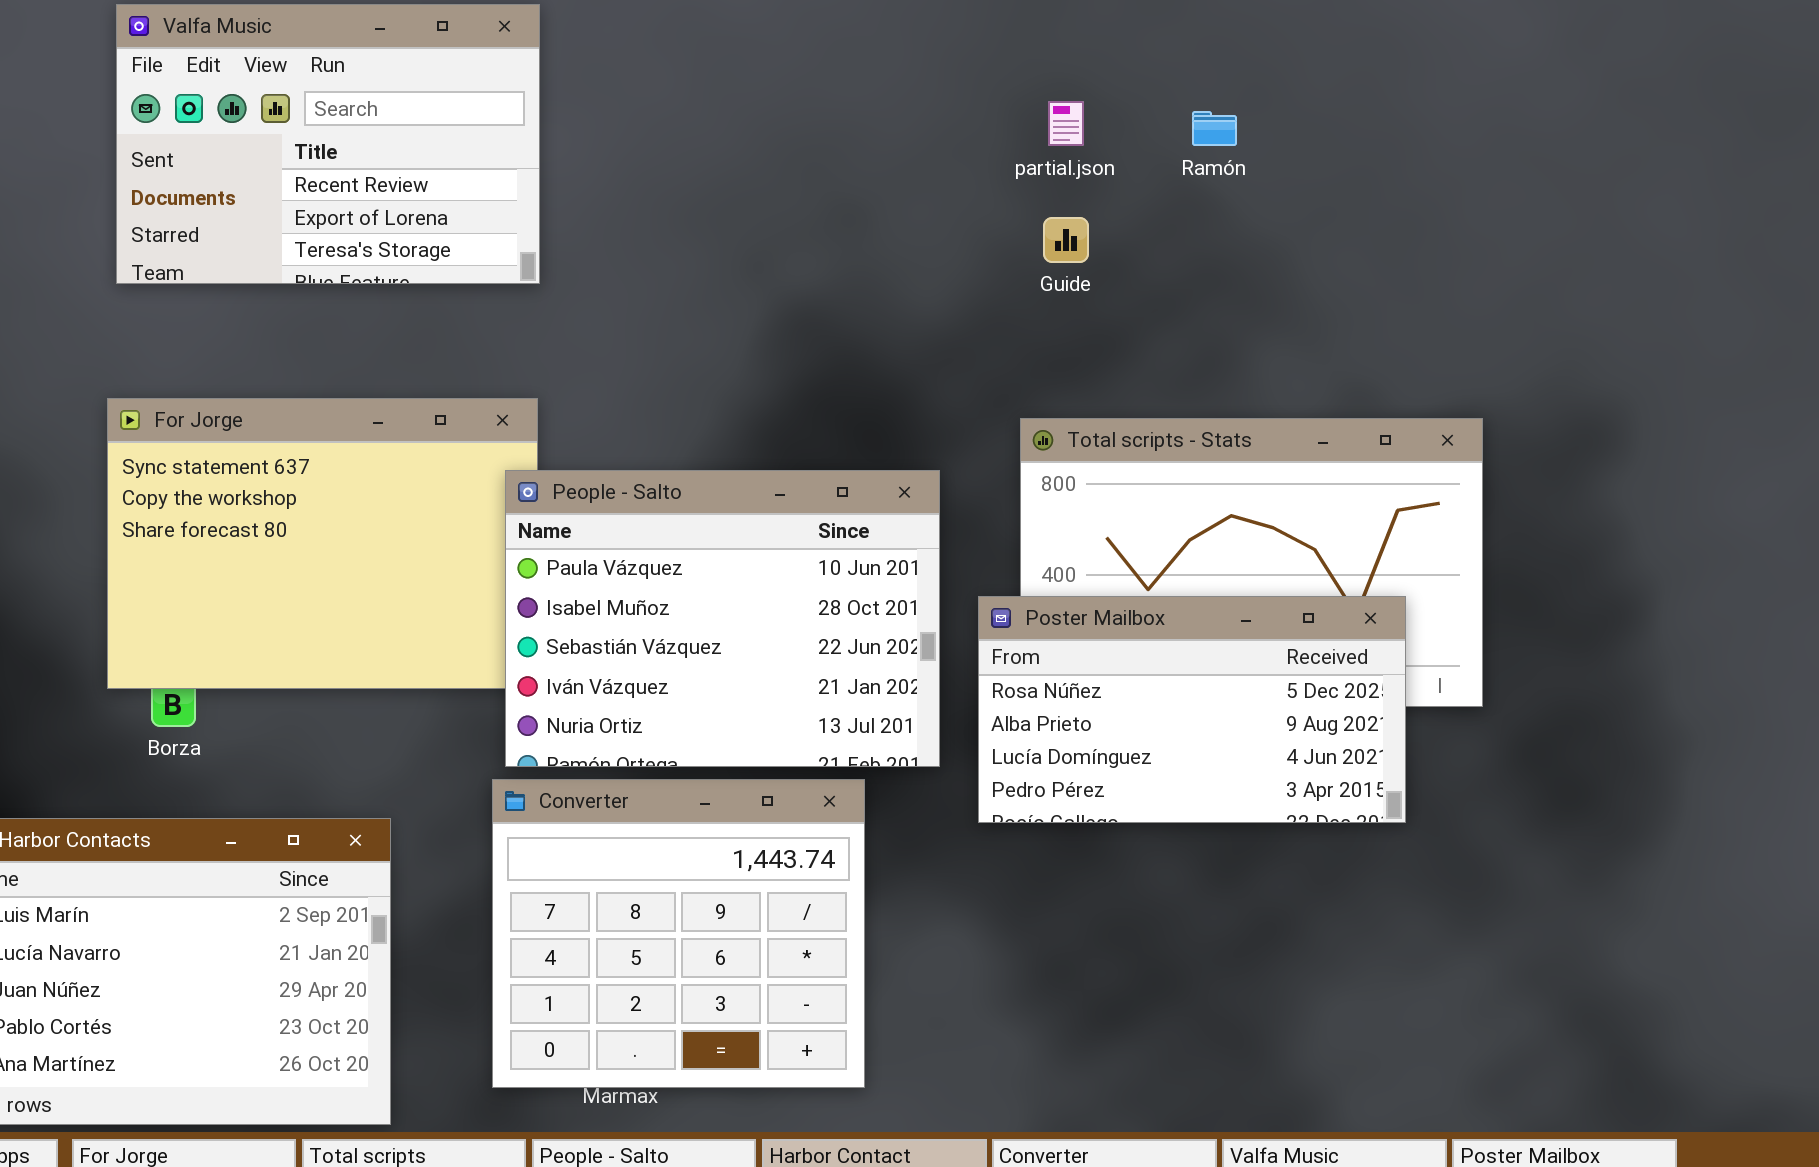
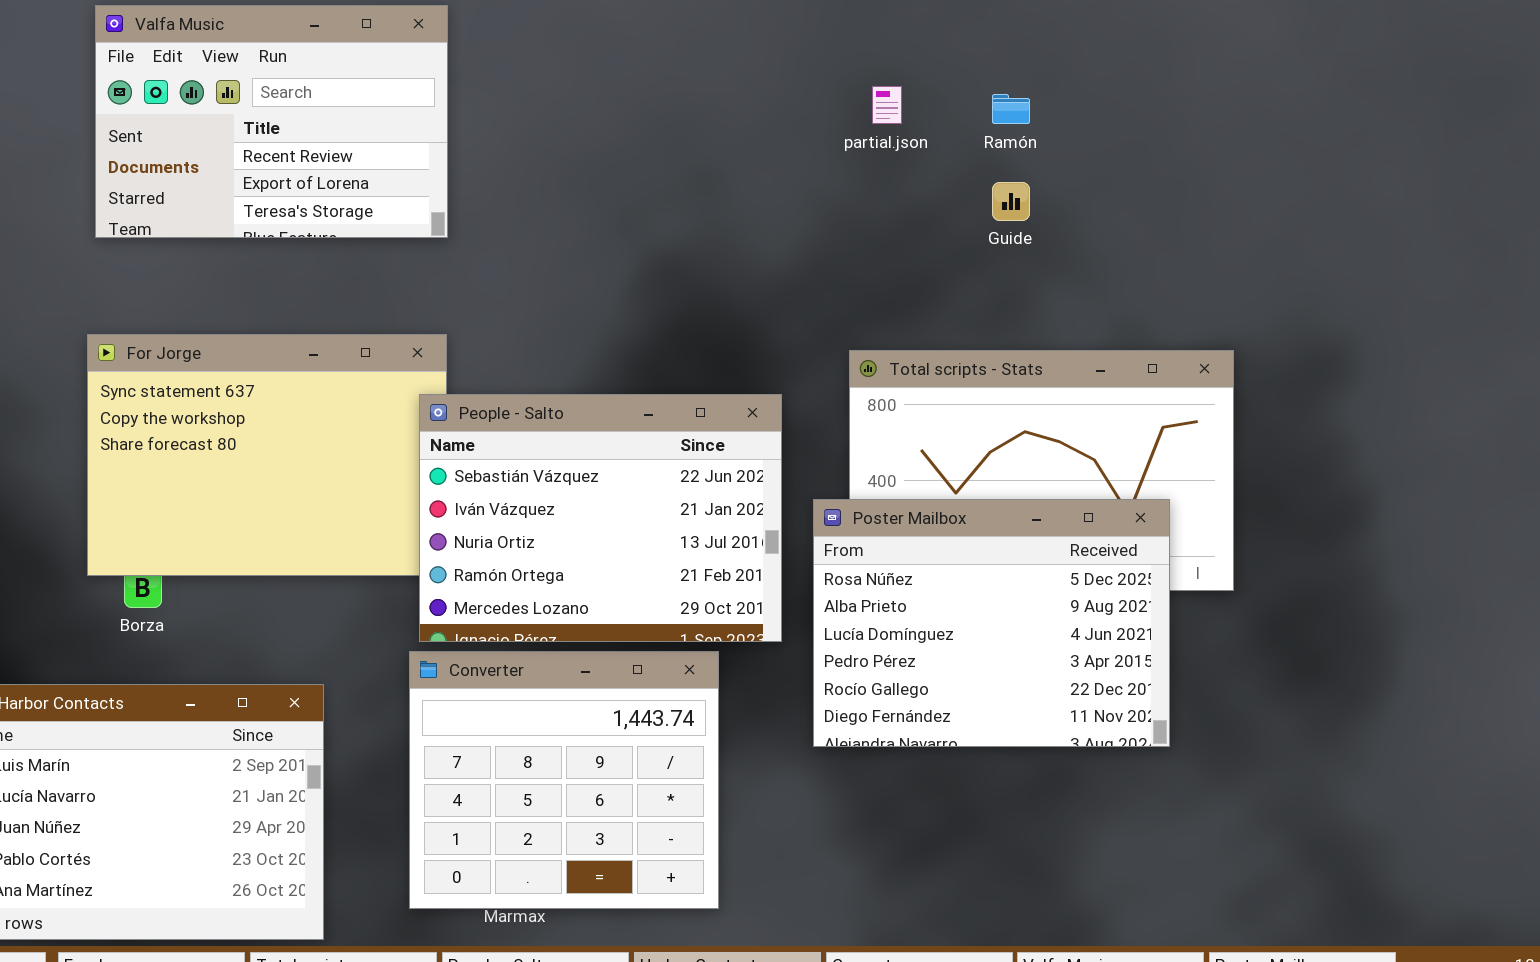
Guide: [1043,217,1089,263] -> [992,182,1030,221], moved
People - Salto: [505,470,940,767] -> [419,394,782,642], scrolled down 2 rows
Poster Mailbox: [978,596,1406,823] -> [813,499,1170,747], resized

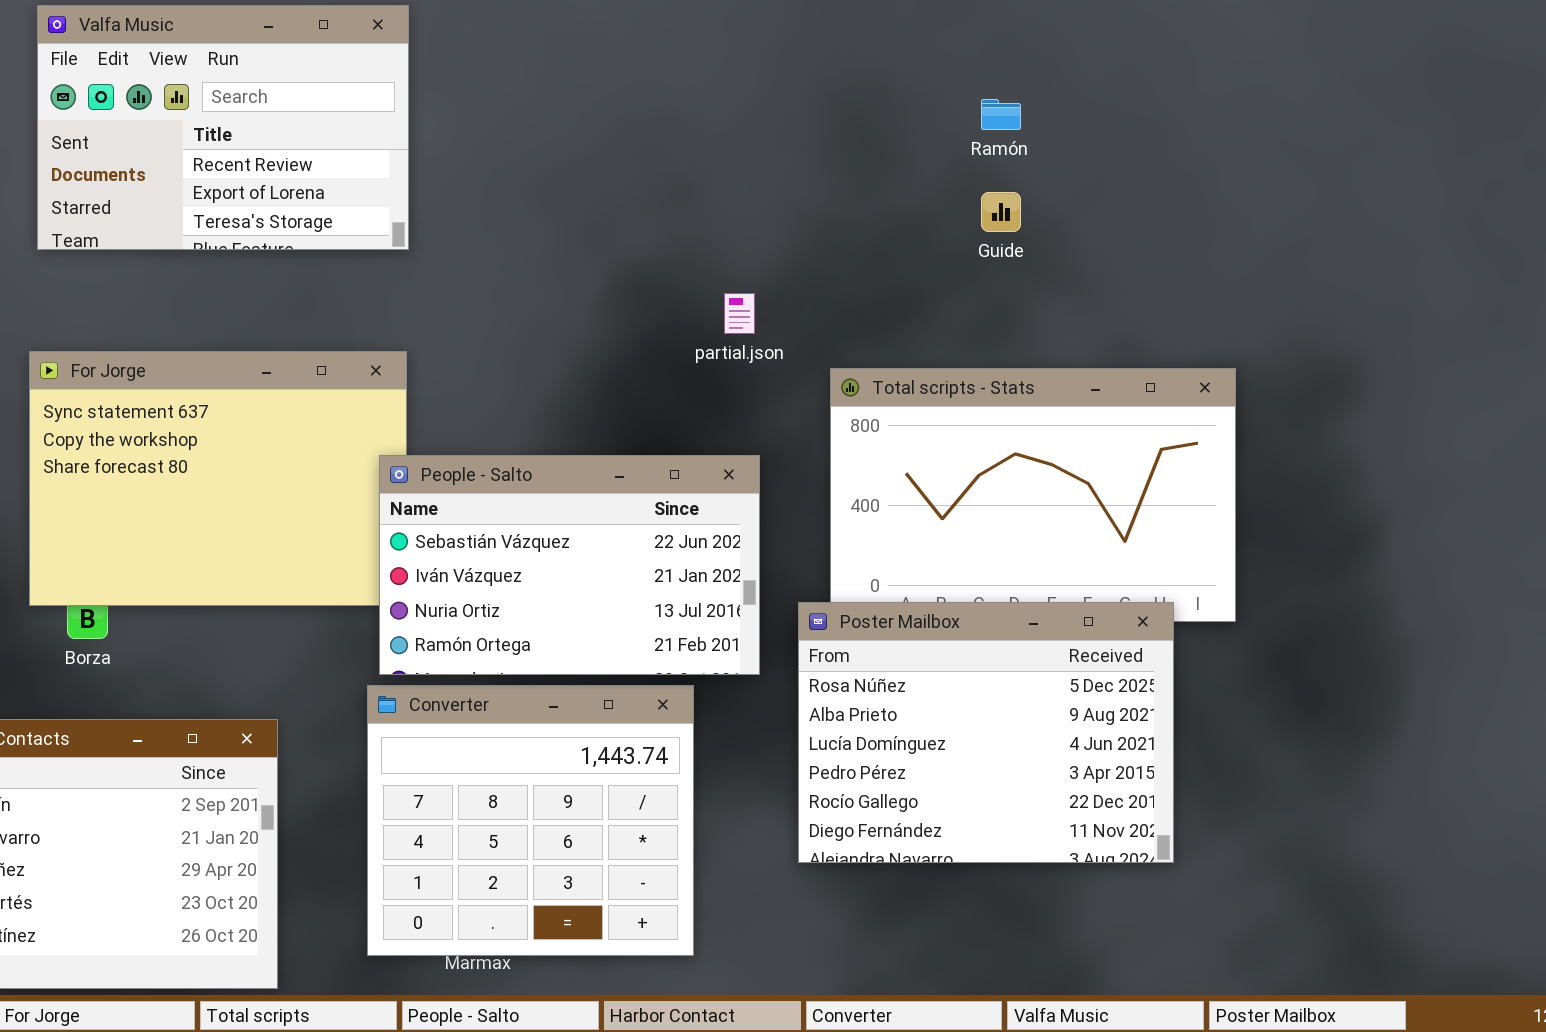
partial.json: [872,86,902,124] -> [724,293,755,334], moved
People - Salto: [419,394,782,642] -> [379,455,760,675], resized
Poster Mailbox: [813,499,1170,747] -> [798,602,1174,863], moved

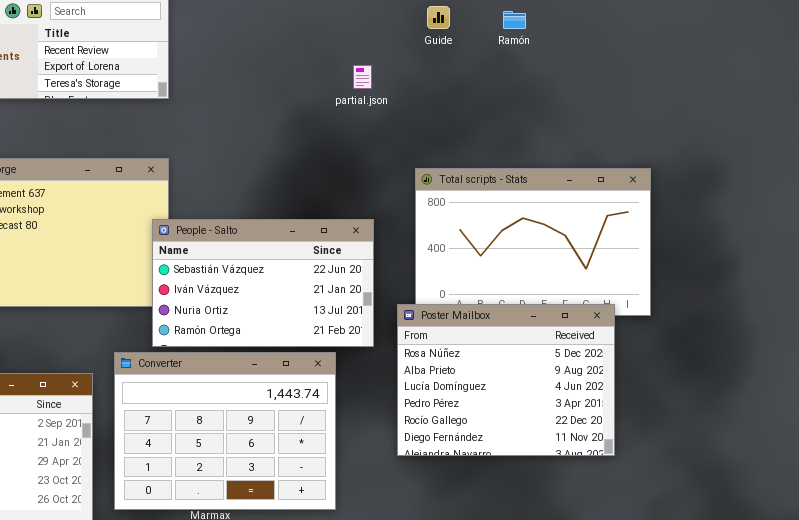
Guide: [981,192,1021,232] -> [427,6,450,29], moved
partial.json: [724,293,755,334] -> [353,65,372,89], moved
Converter: [367,685,694,956] -> [114,352,336,510], resized

